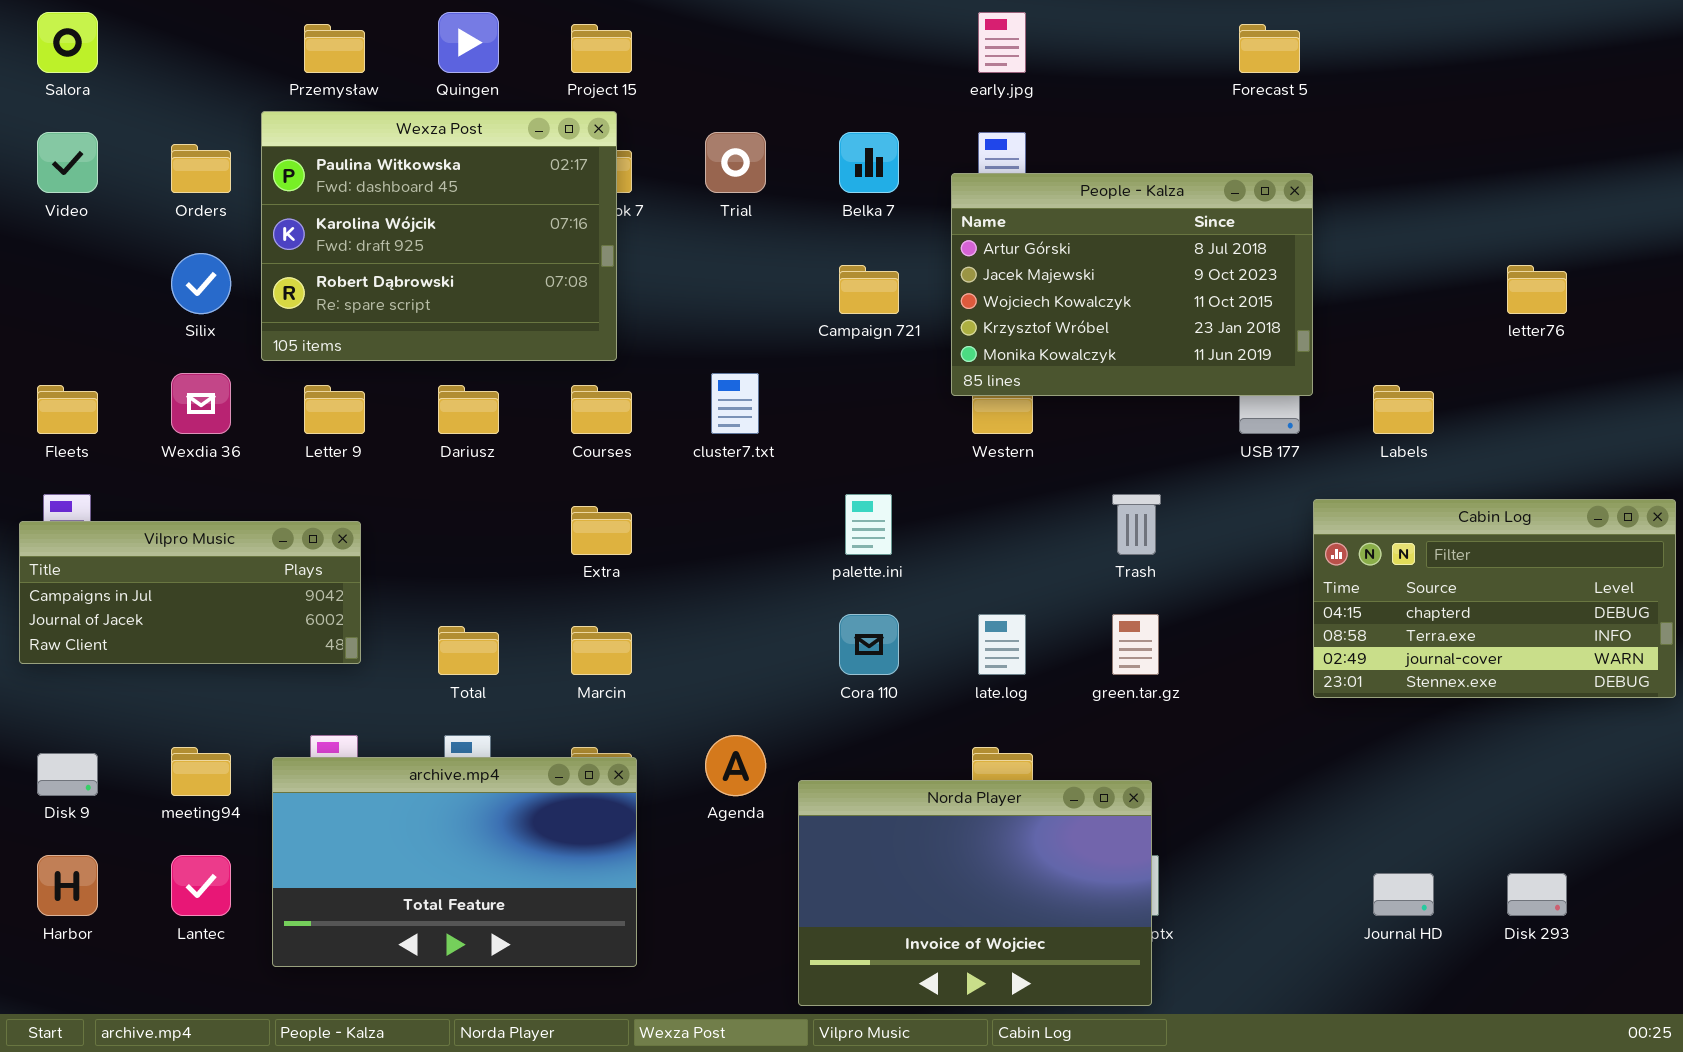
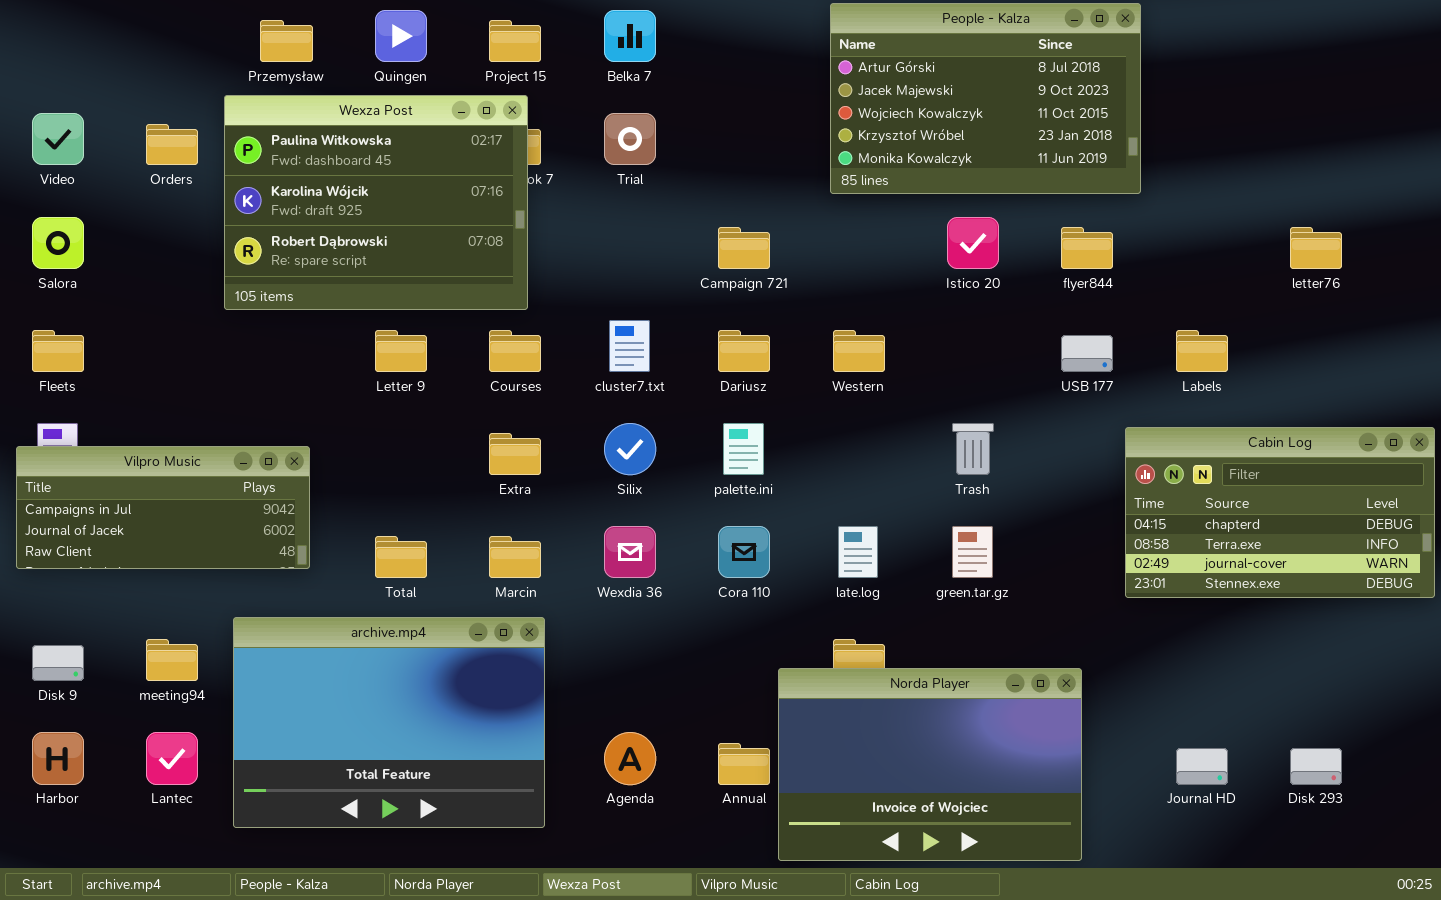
Salora: [37,12,98,73] -> [32,217,84,269], moved
Belka 7: [839,132,899,193] -> [604,10,656,62], moved
People - Kalza: [951,173,1313,396] -> [830,3,1141,194], moved
Silix: [171,253,231,314] -> [604,423,656,475], moved
Wexdia 36: [171,373,231,434] -> [604,526,656,578], moved
Letter 9: [304,385,365,434] -> [375,330,427,372], moved
Dariusz: [438,385,499,434] -> [718,330,770,372], moved
Agenda: [705,735,766,796] -> [604,732,656,785], moved
archive.mp4: [272,757,637,967] -> [233,617,545,828], resized
Norda Player: [798,780,1152,1006] -> [778,668,1082,861], moved

